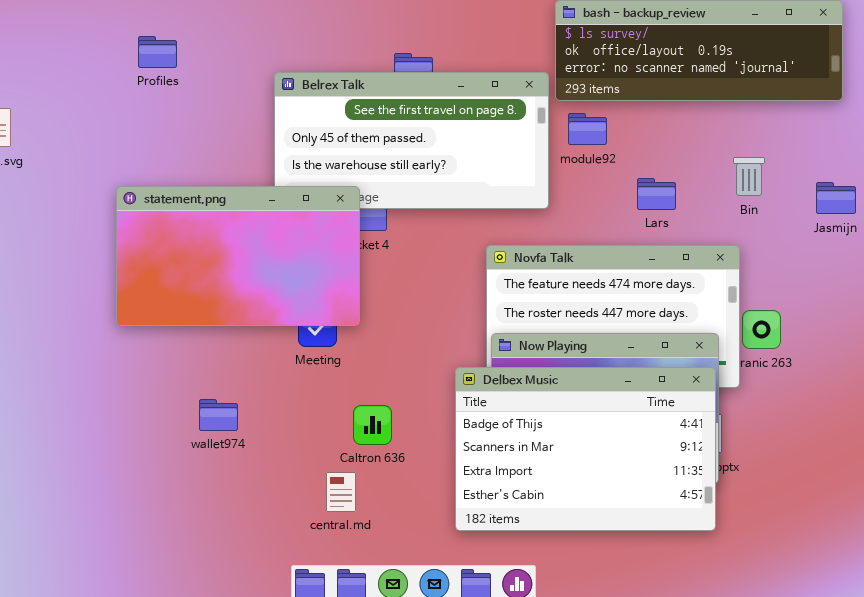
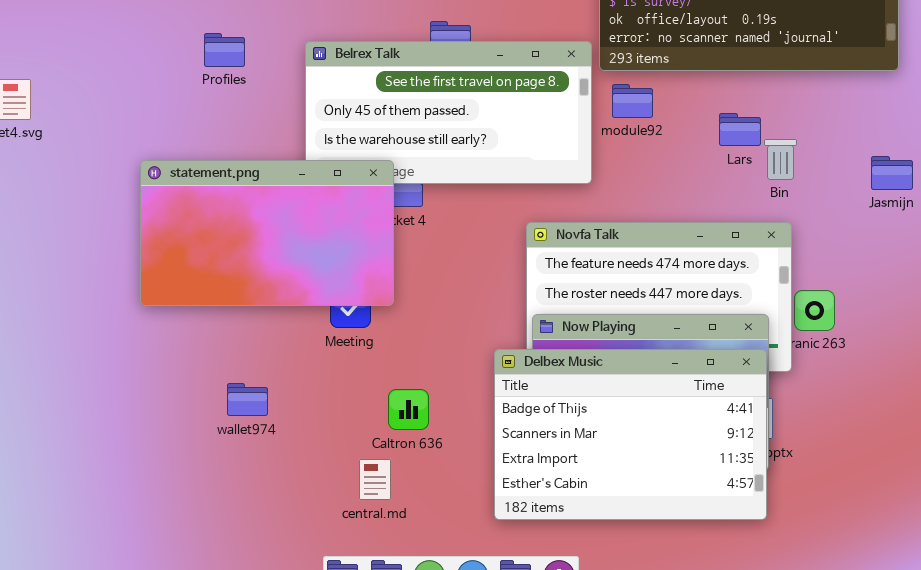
Profiles: [138,36,177,68] -> [204,33,245,67], moved
Bin: [733,157,765,196] -> [764,139,797,180], moved
Lars: [637,178,676,210] -> [719,113,761,146], moved

